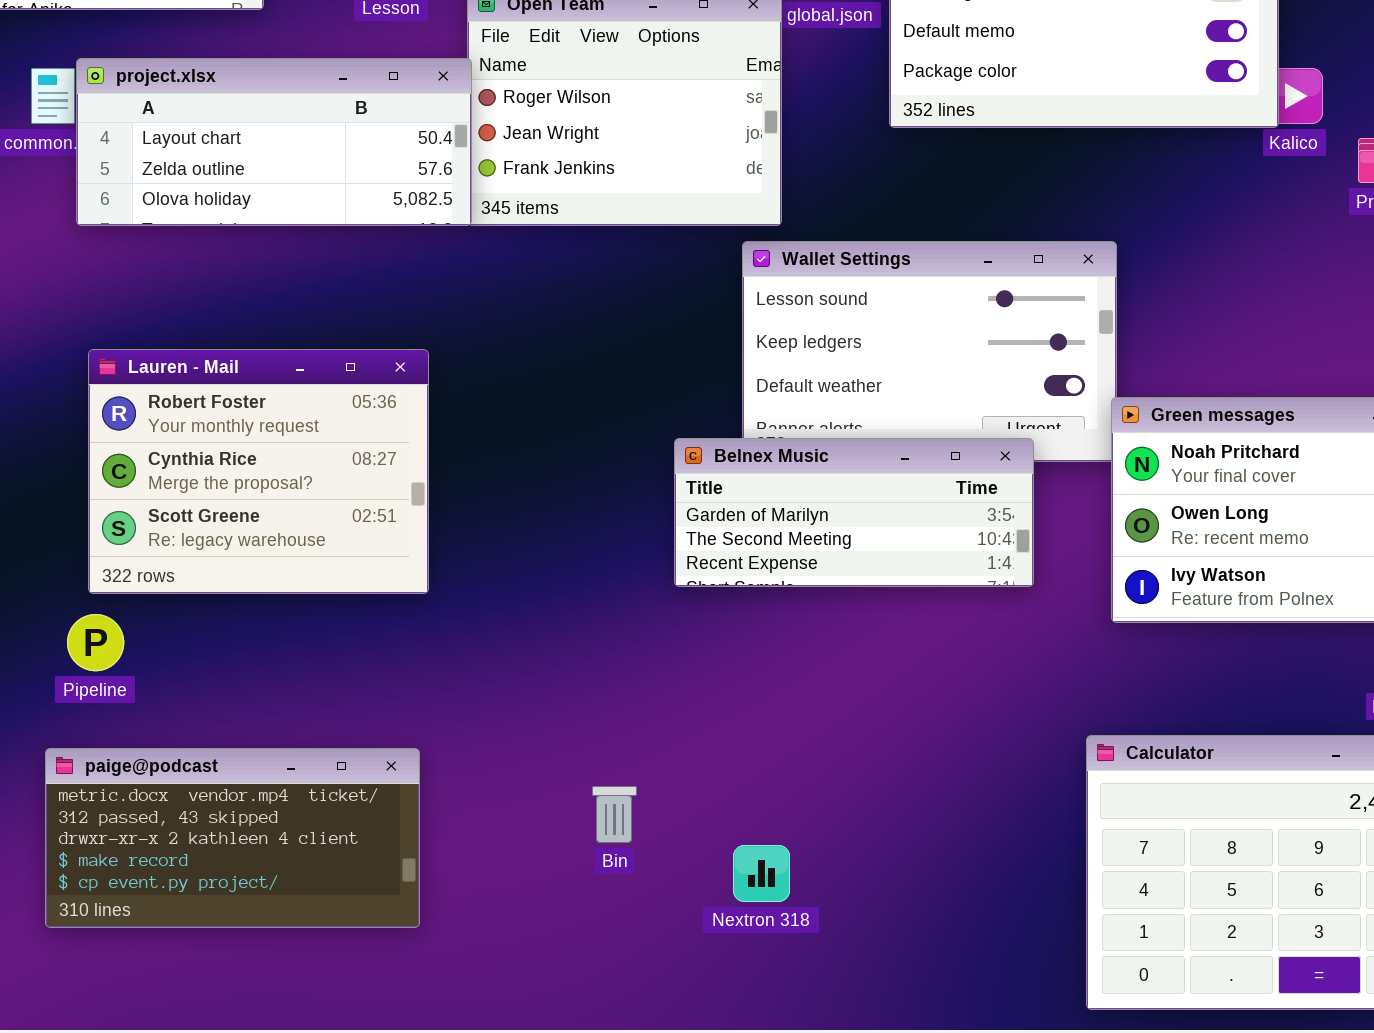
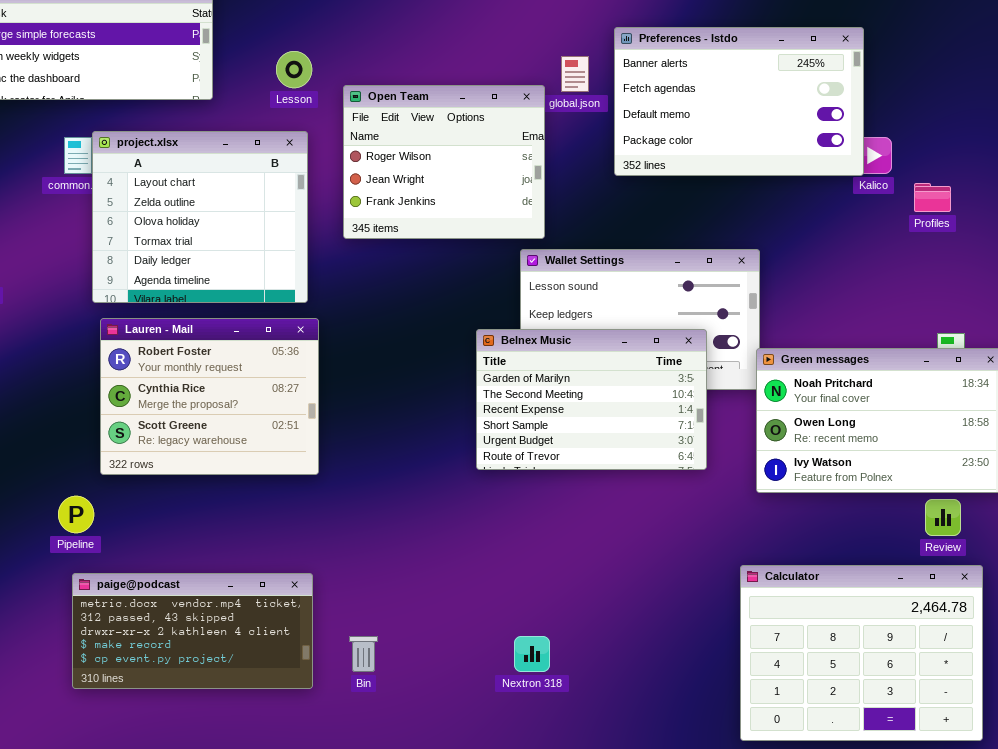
project.xlsx: [76,58,472,226] -> [92,131,308,303], resized
Belnex Music: [674,438,1034,587] -> [476,329,707,470], resized
Pipeline: [67,614,124,671] -> [58,496,94,533], moved
Bin: [592,786,637,843] -> [349,636,378,672], moved

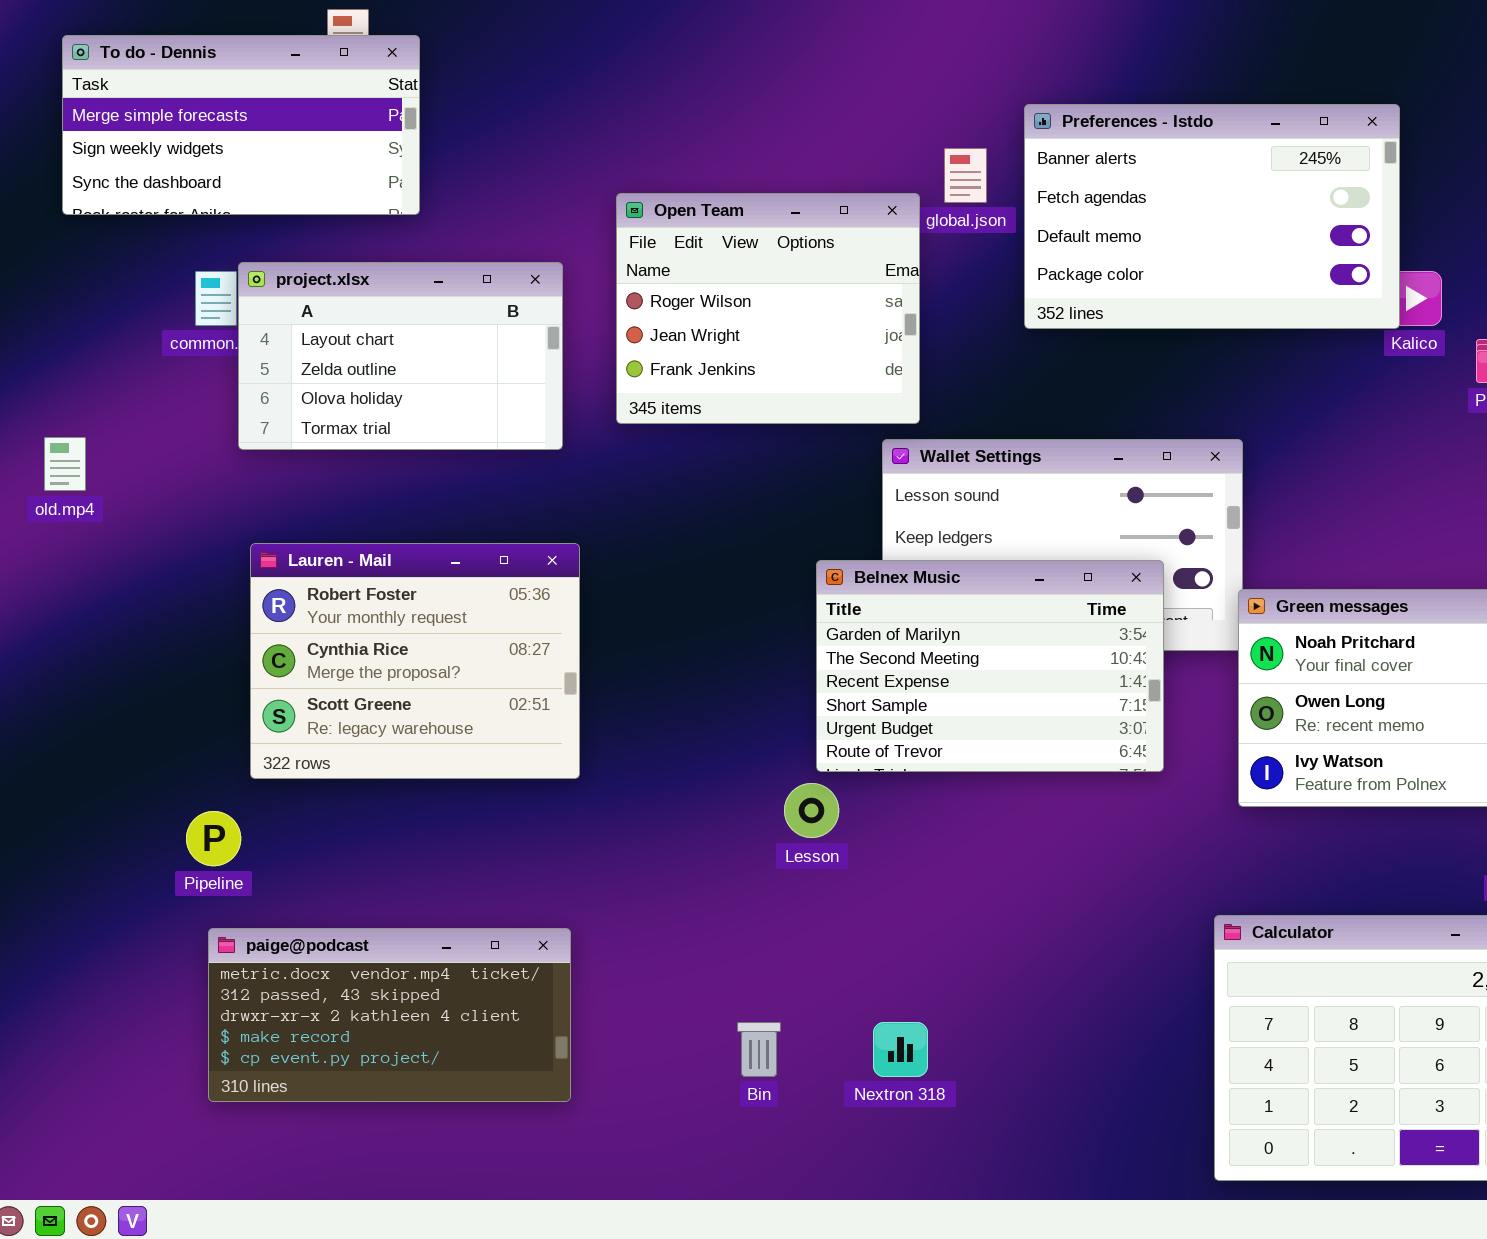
Lesson: [276,51,312,88] -> [784,783,839,838], moved
project.xlsx: [92,131,308,303] -> [238,262,563,450], resized
Bin: [349,636,378,672] -> [737,1022,781,1077], moved

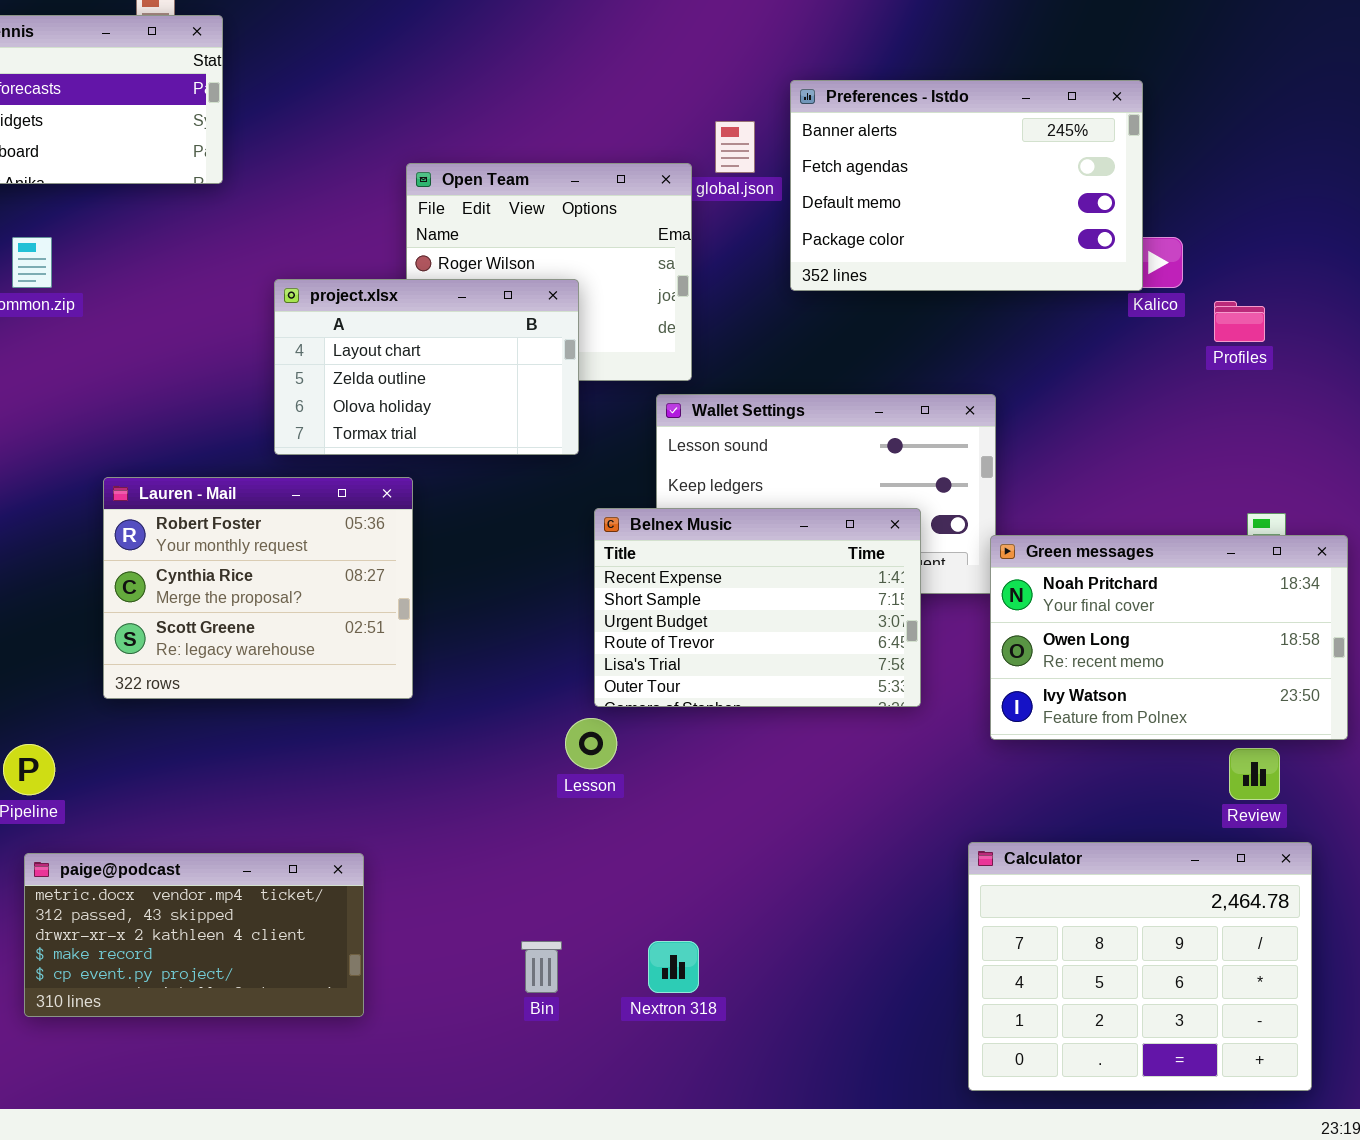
project.xlsx: [238,262,563,450] -> [274,279,579,455], moved
Lauren - Mail: [250,543,580,779] -> [103,477,413,699], moved
Belnex Music: [816,560,1164,772] -> [594,508,921,707], scrolled down 2 rows

